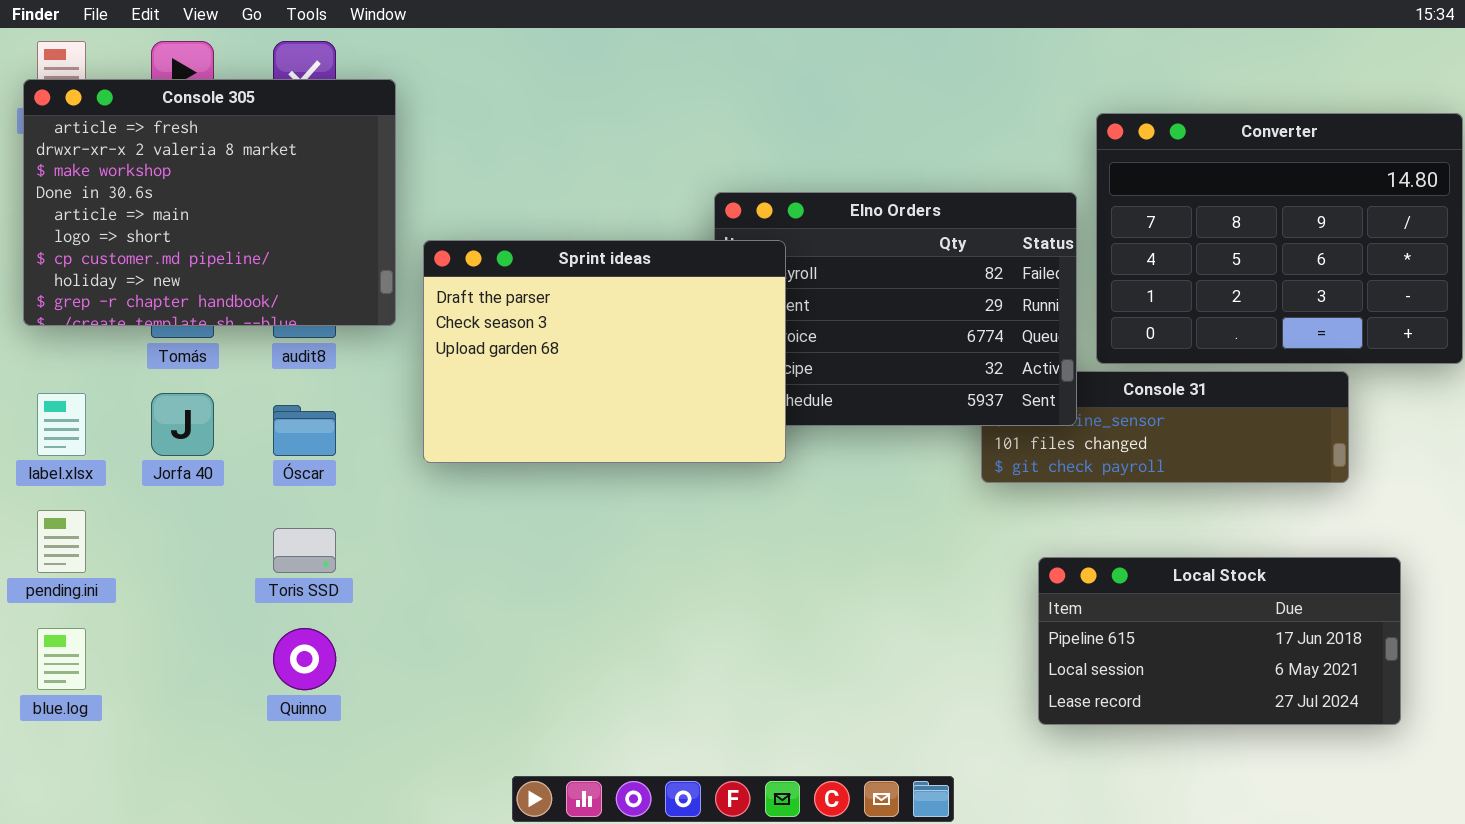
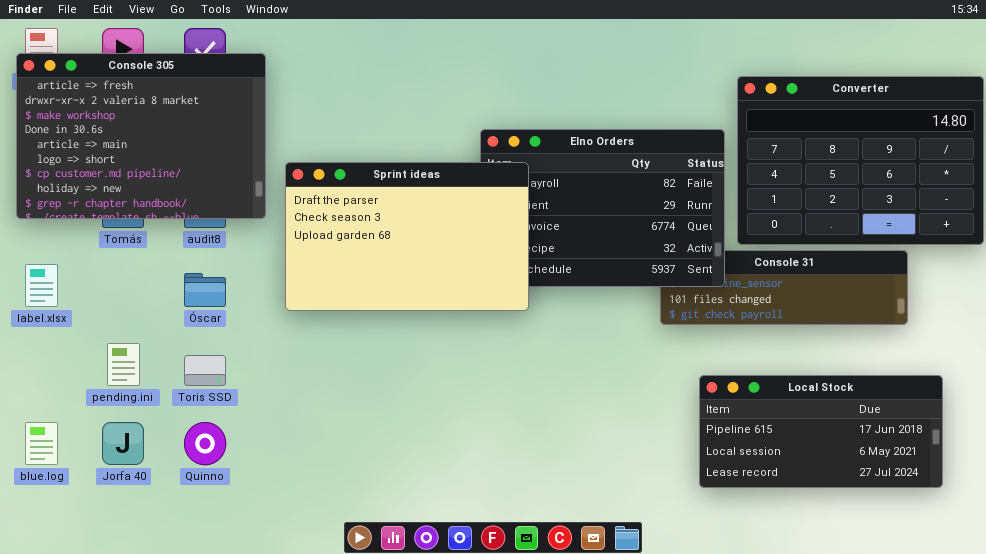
Jorfa 40: [151,393,214,456] -> [102,422,144,465], moved
pending.ini: [37,510,86,573] -> [107,343,140,386], moved

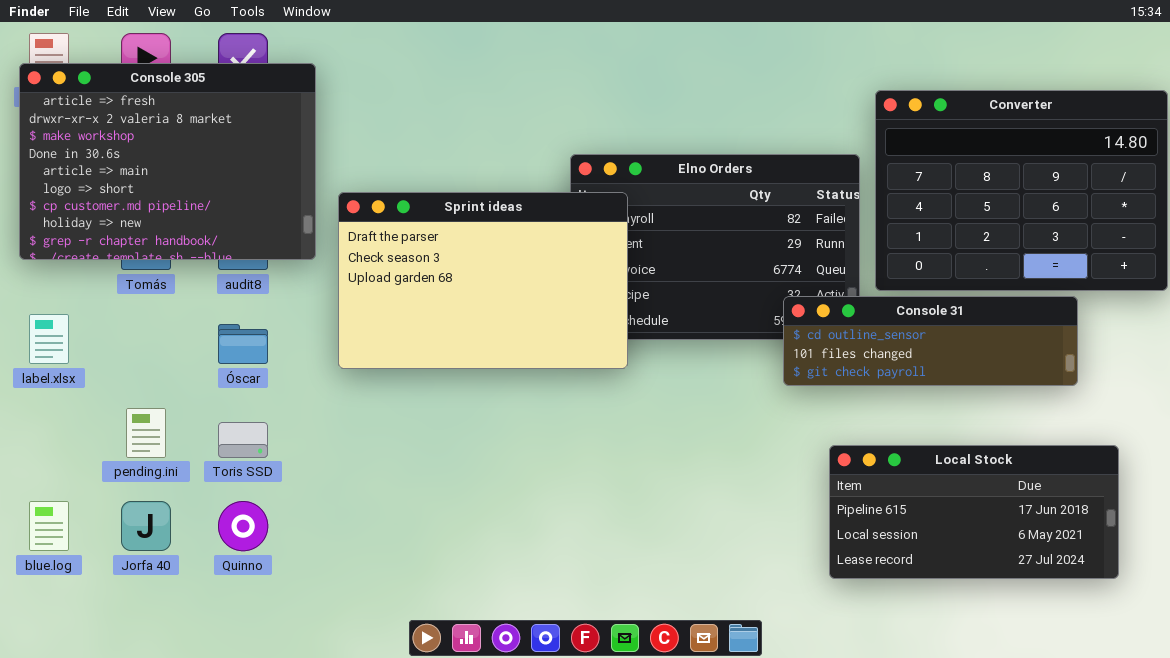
Console 31: [660,250,908,325] -> [783,296,1078,386], raised

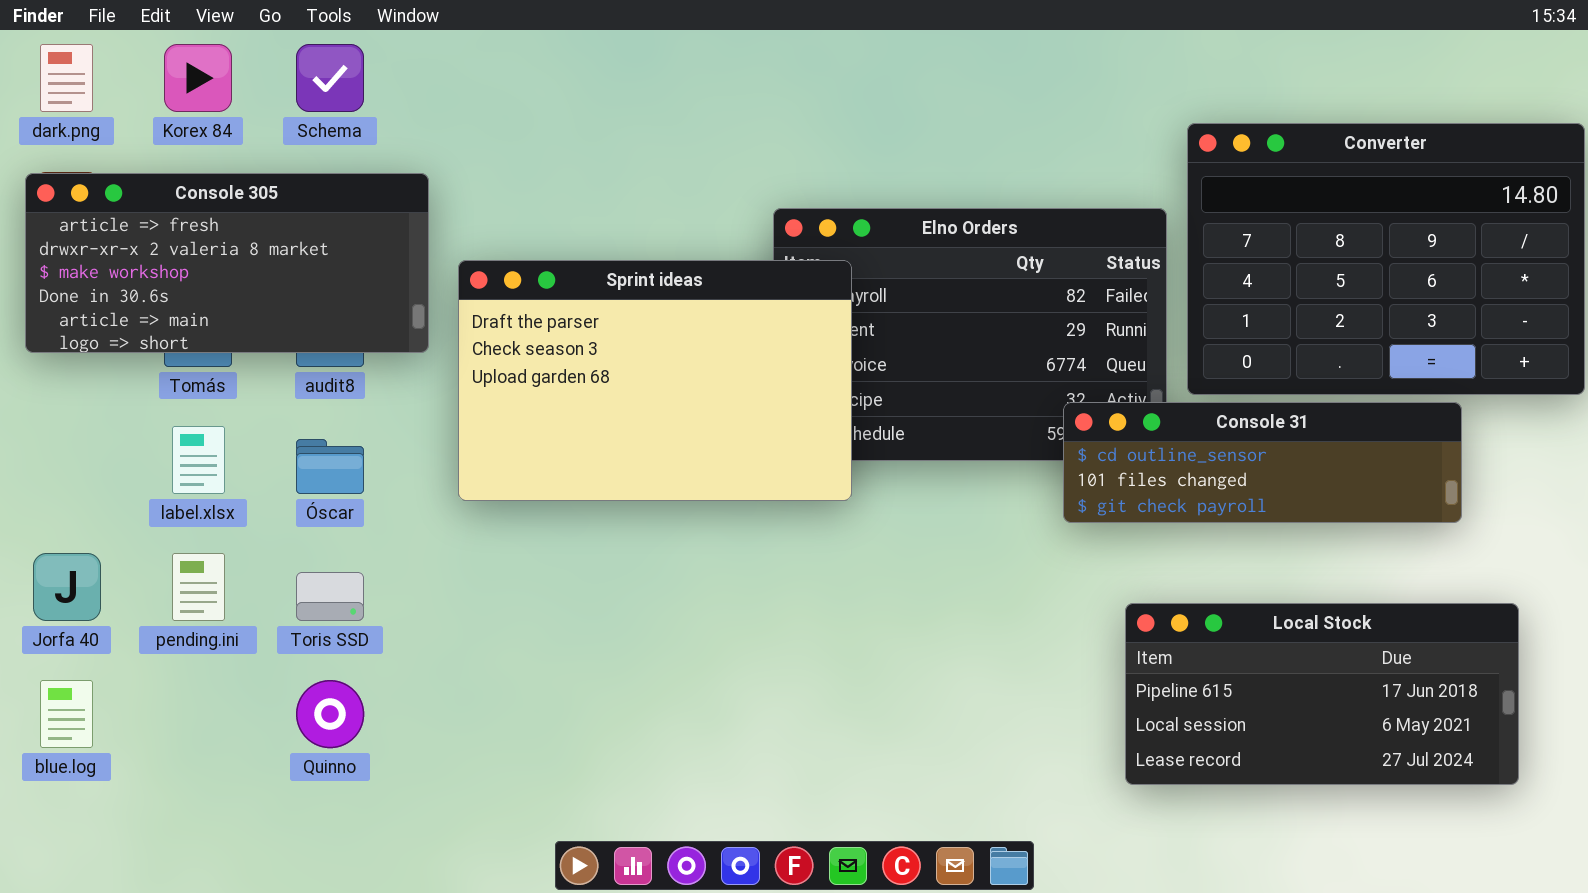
Console 305: [19,63,316,260] -> [25,173,429,353], resized
label.xlsx: [29,314,69,364] -> [172,426,225,494], moved
Jorfa 40: [121,501,171,551] -> [33,553,101,621], moved

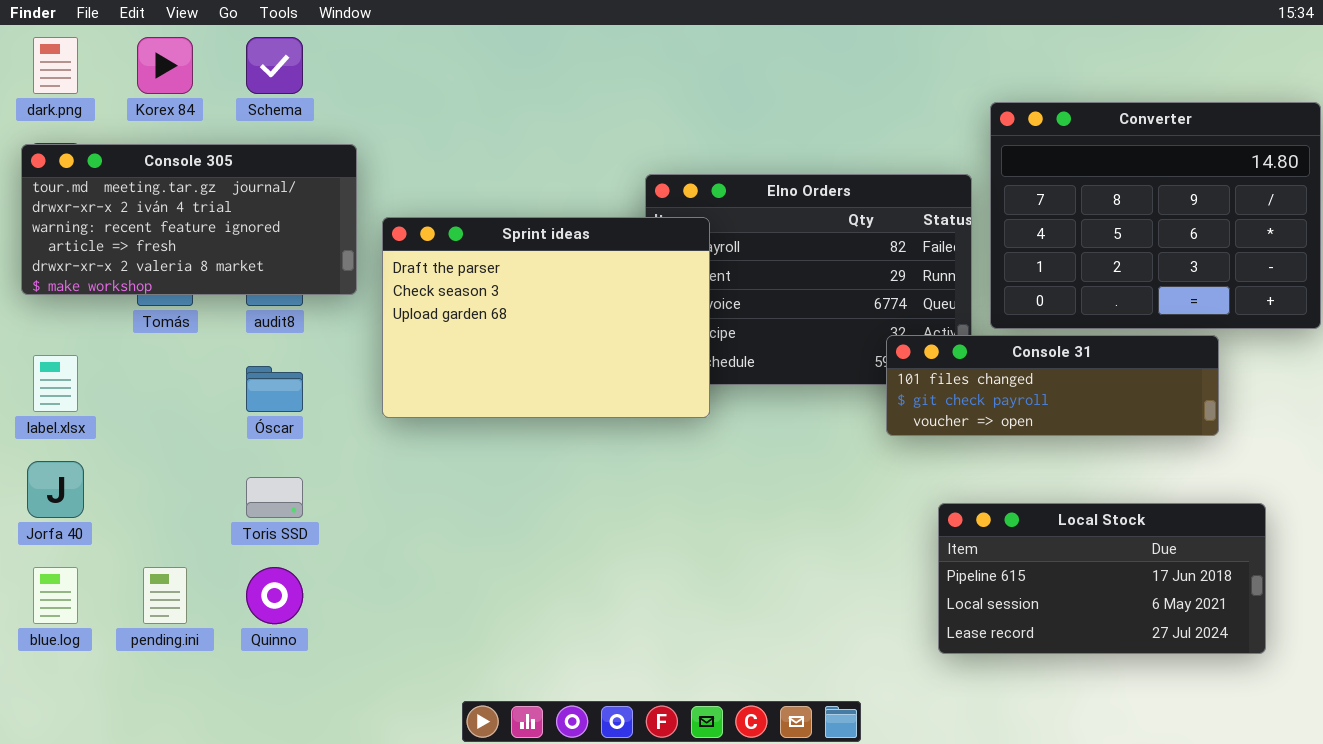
Console 305: [25,173,429,353] -> [21,144,357,295], scrolled up 3 rows
Console 31: [1063,402,1462,523] -> [886,335,1219,436], scrolled down 1 row
label.xlsx: [172,426,225,494] -> [33,355,78,412], moved
pending.ini: [172,553,225,621] -> [143,567,187,624], moved

